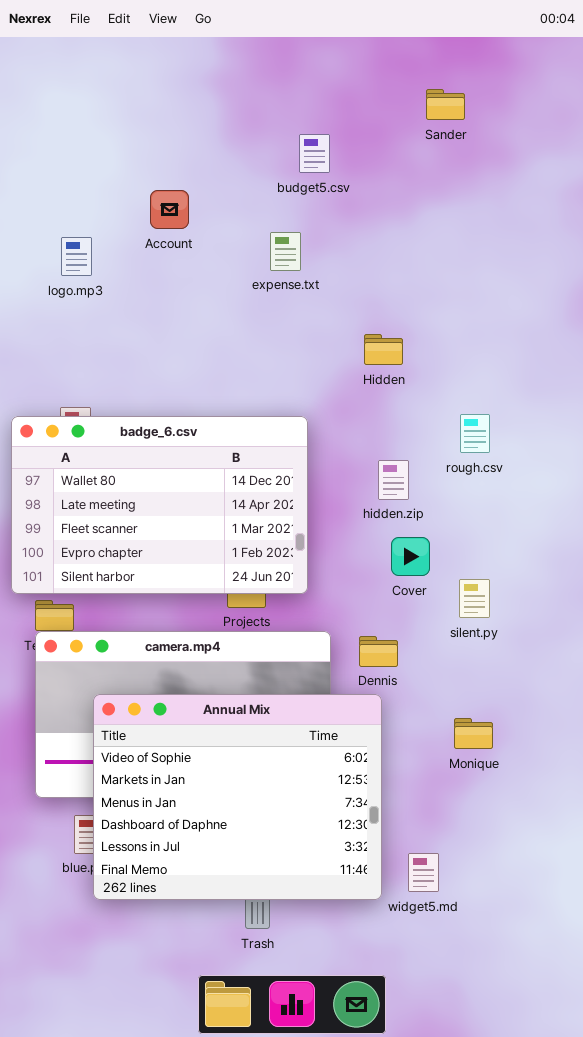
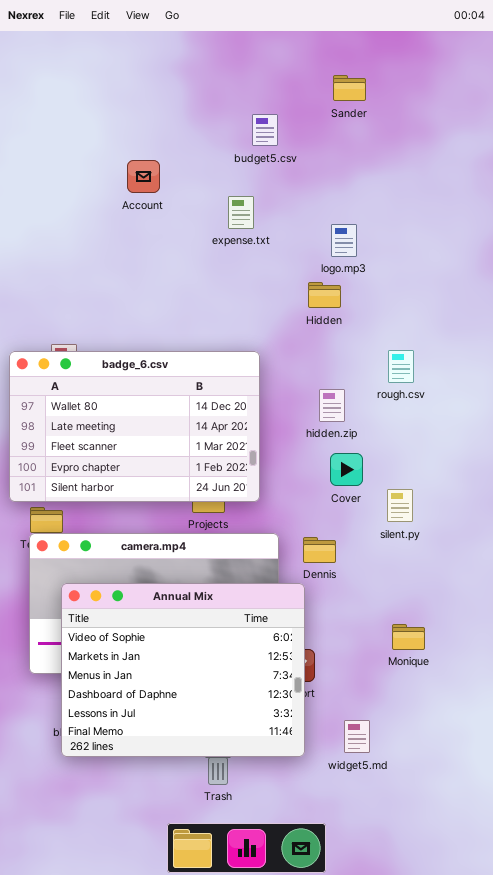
Sander: [426,89,465,120] -> [333,75,366,101], moved
logo.mp3: [61,237,92,276] -> [331,224,357,257], moved
Annual Mix: [93,694,382,900] -> [61,583,305,757], moved
Monique: [454,718,493,749] -> [392,624,425,650], moved

